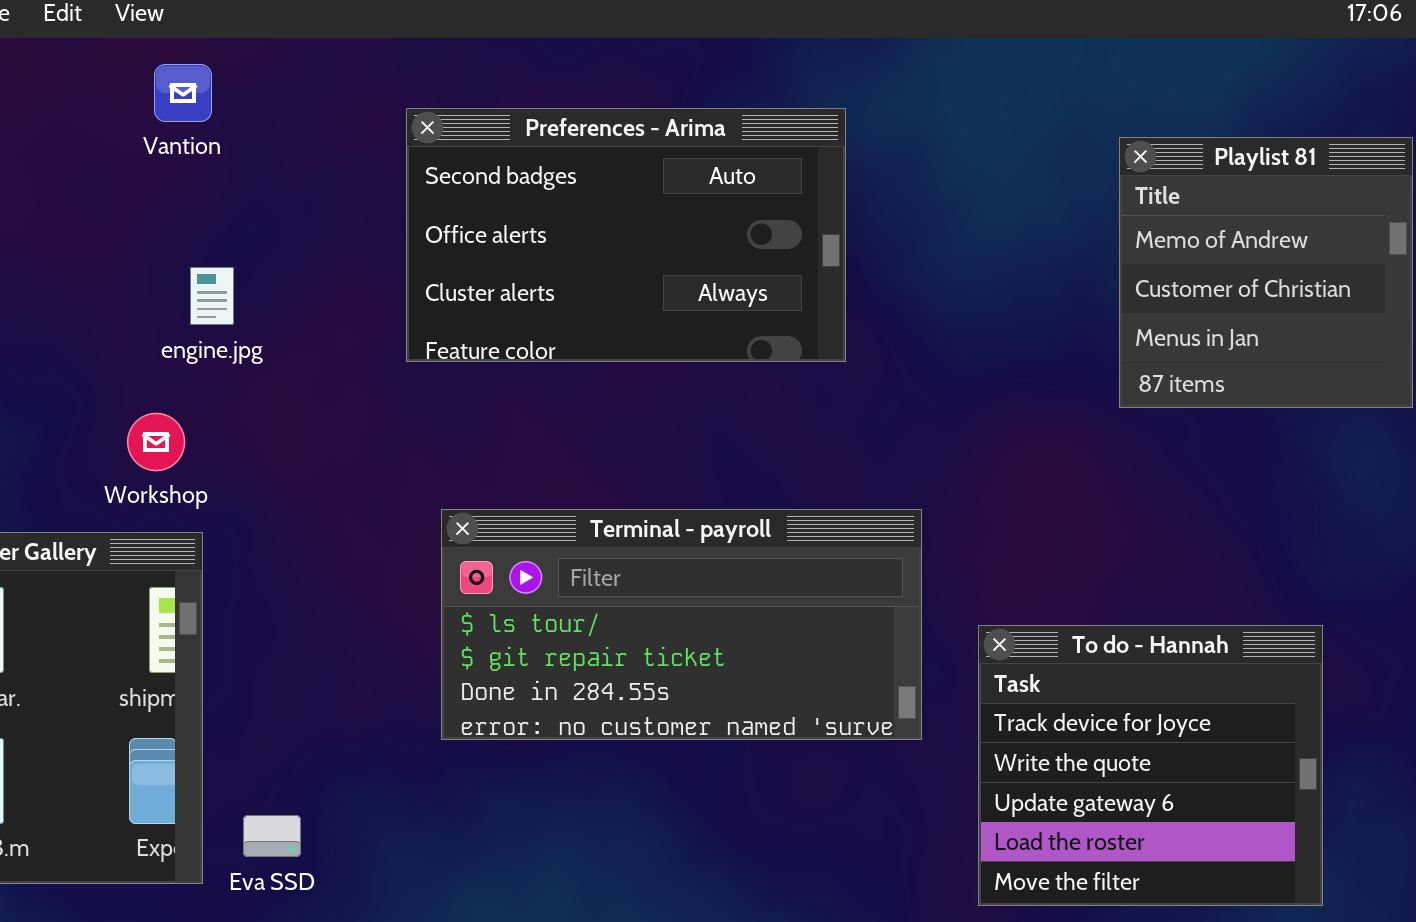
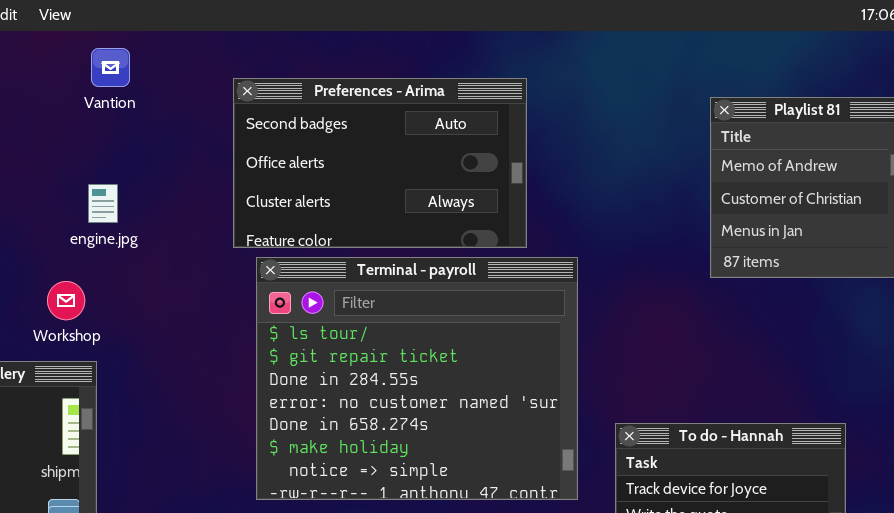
Vantion: [154,64,212,122] -> [91,48,130,87], moved
Terminal - payroll: [441,509,922,740] -> [256,257,578,500], resized

